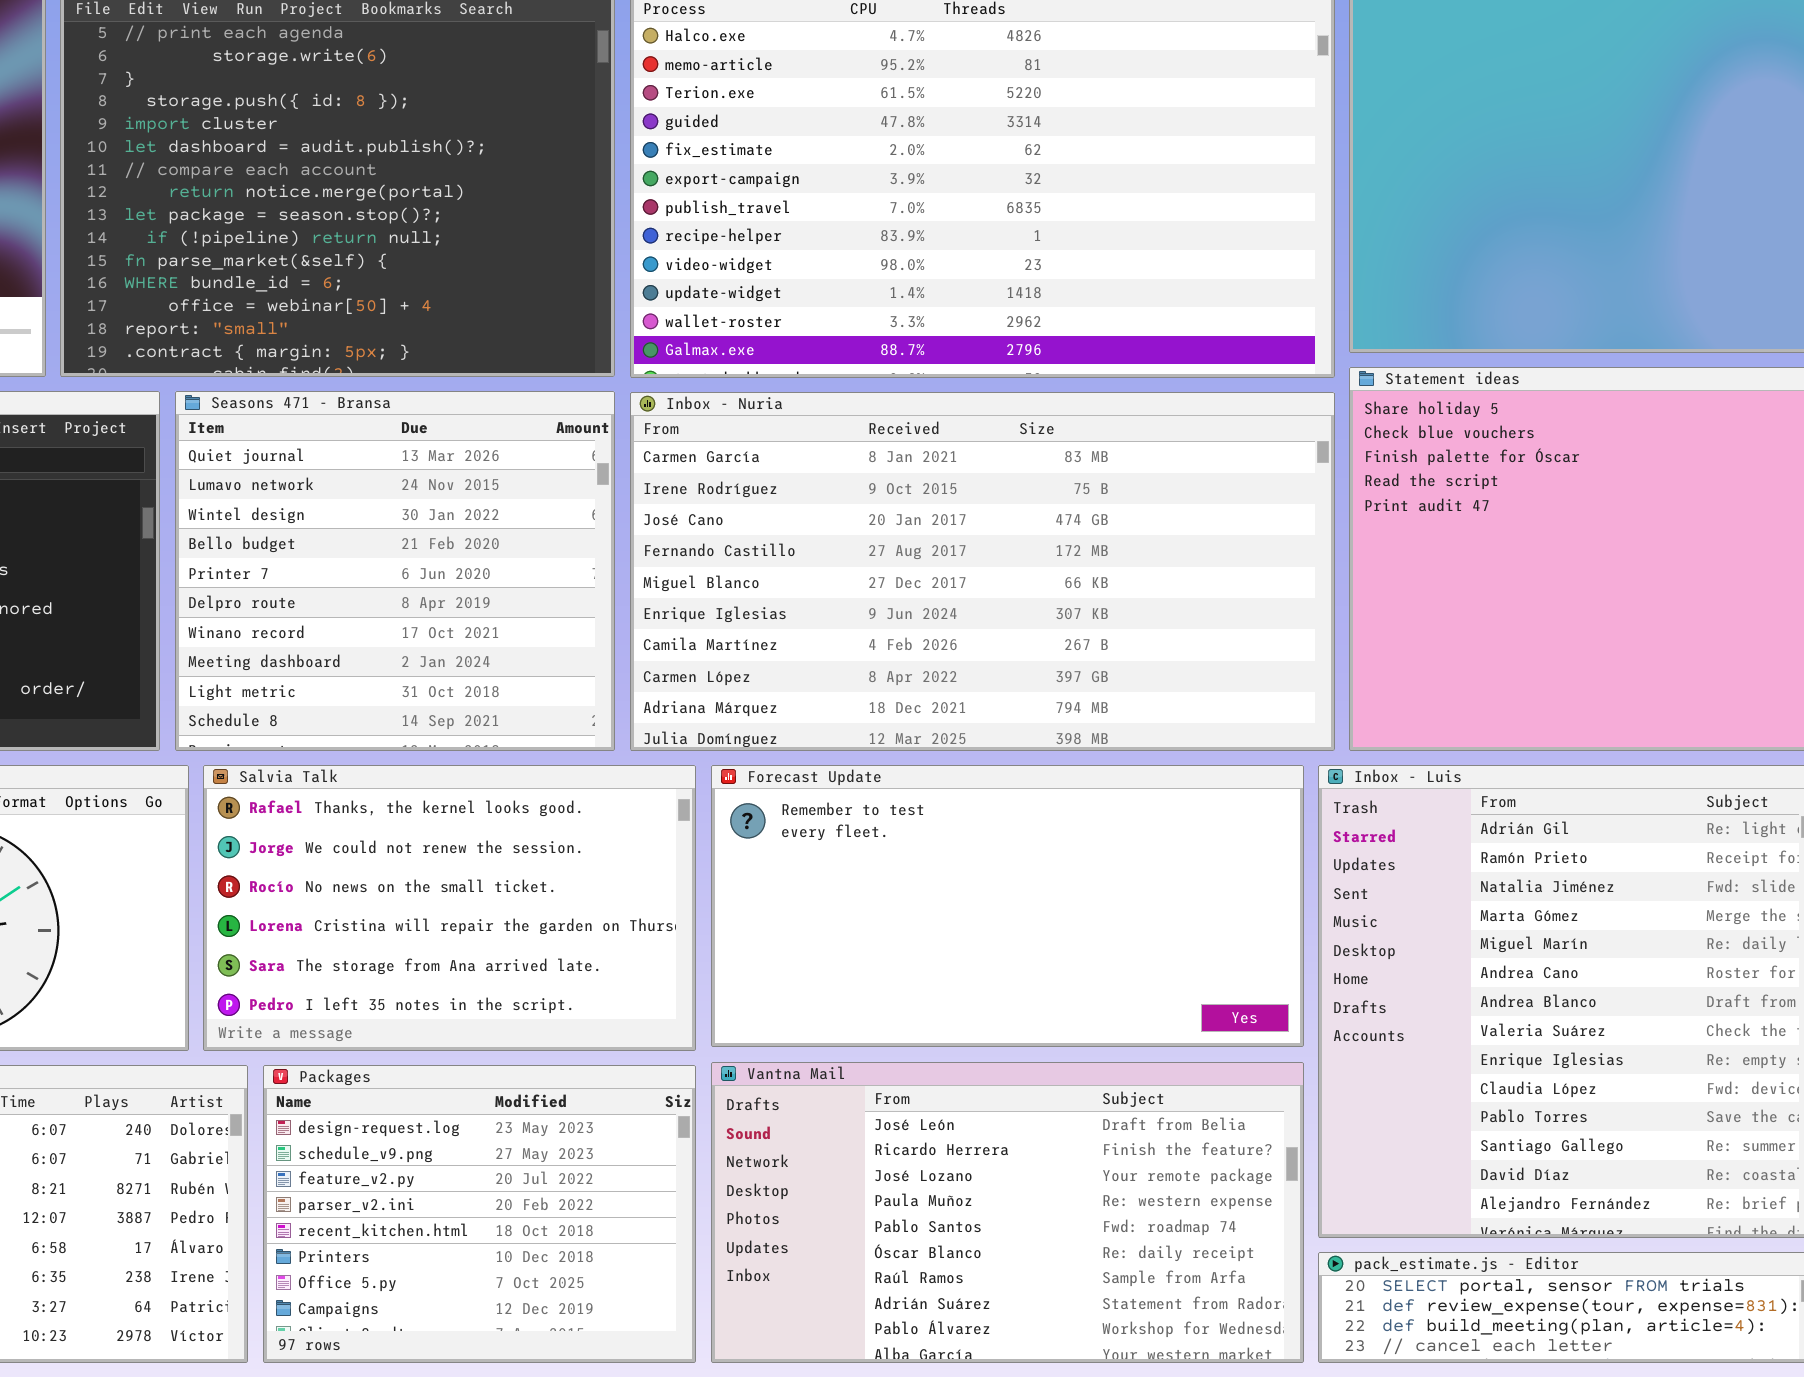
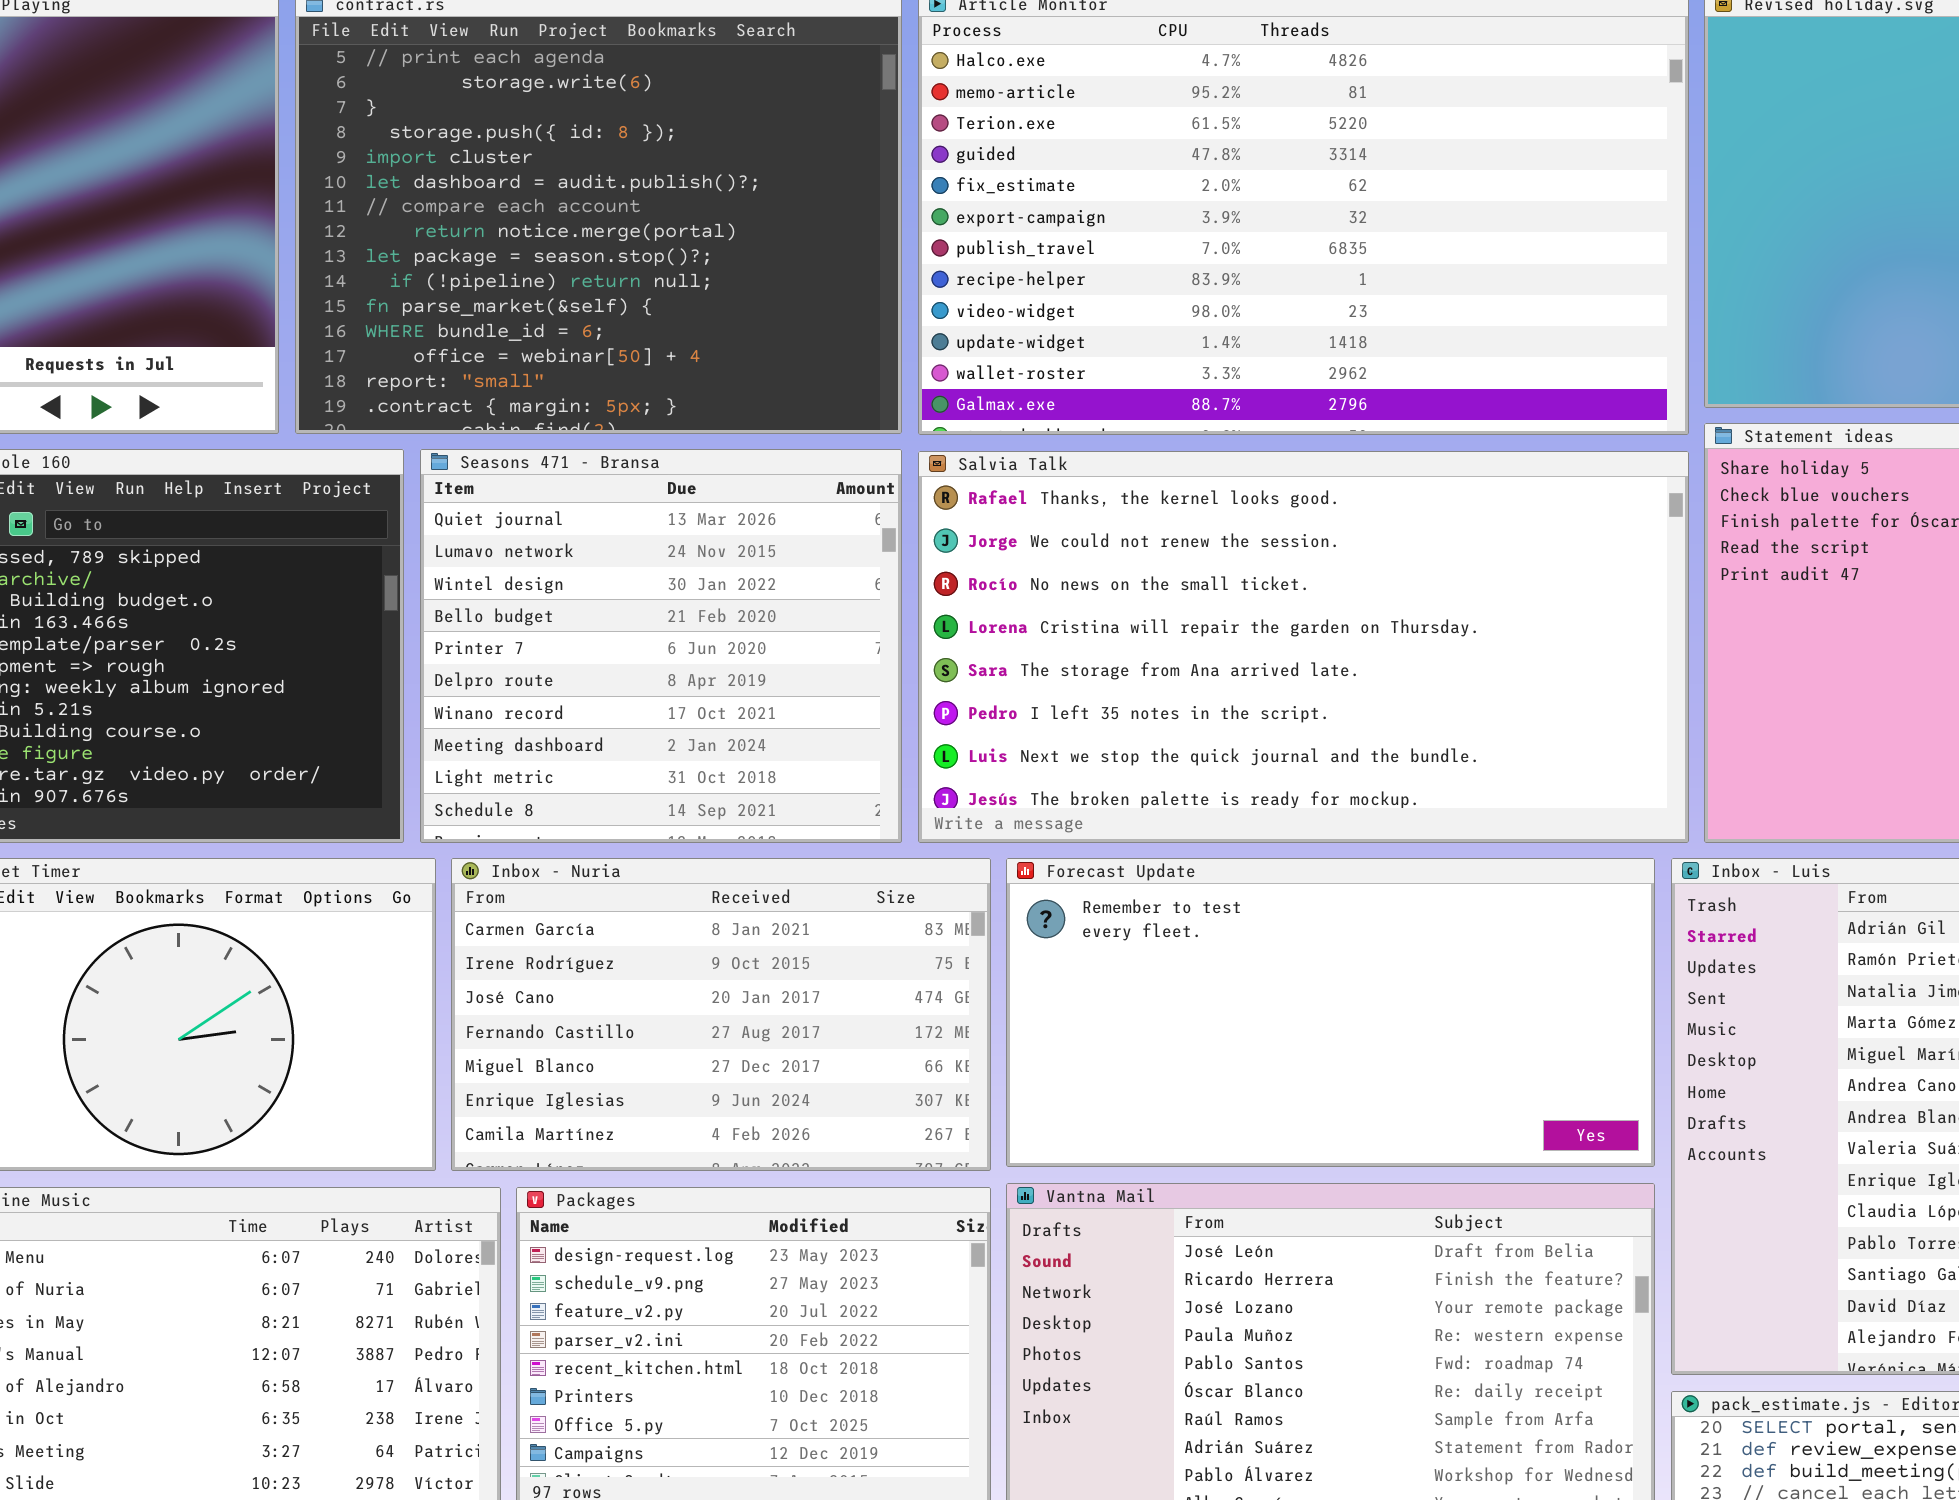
Inbox - Nuria: [630,392,1335,751] -> [451,858,991,1171], moved, resized
Salvia Talk: [203,765,696,1051] -> [918,451,1689,843], moved, resized

